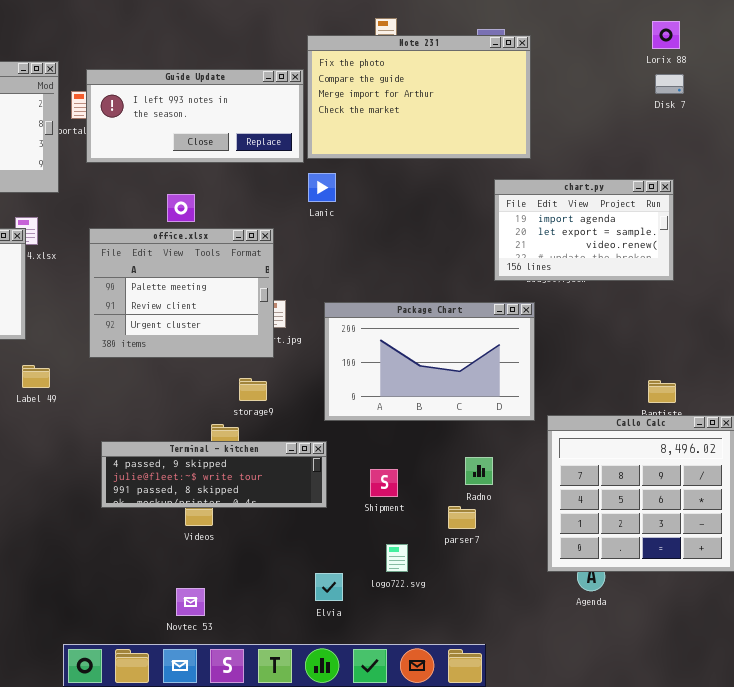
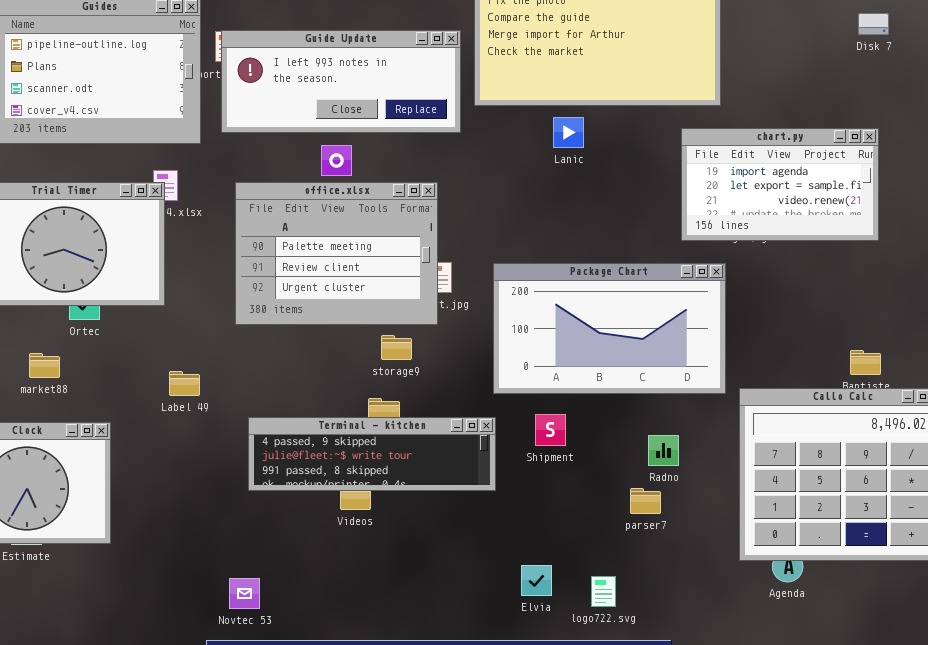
Guide Update: [86,69,304,163] -> [221,30,461,133], moved
Lanic: [308,173,336,202] -> [553,117,584,148], moved
Label 49: [22,365,50,388] -> [169,371,200,396], moved
storage9: [239,378,267,401] -> [381,335,412,360], moved
Shipment: [370,469,398,497] -> [535,414,566,446], moved
logo722.svg: [386,544,408,572] -> [591,576,616,607], moved
Elvia: [315,573,343,601] -> [521,565,552,596], moved
Novtec 53: [176,588,205,616] -> [229,578,260,609], moved

